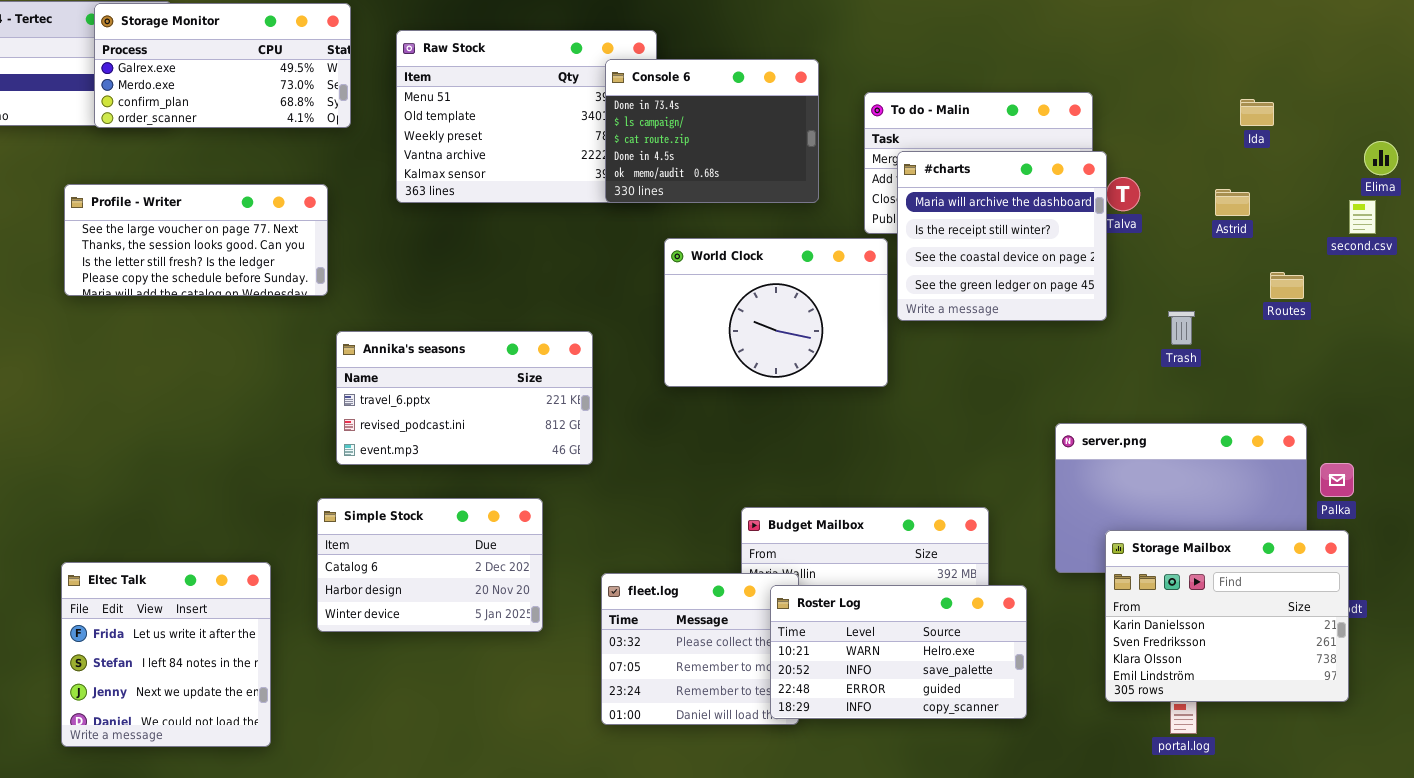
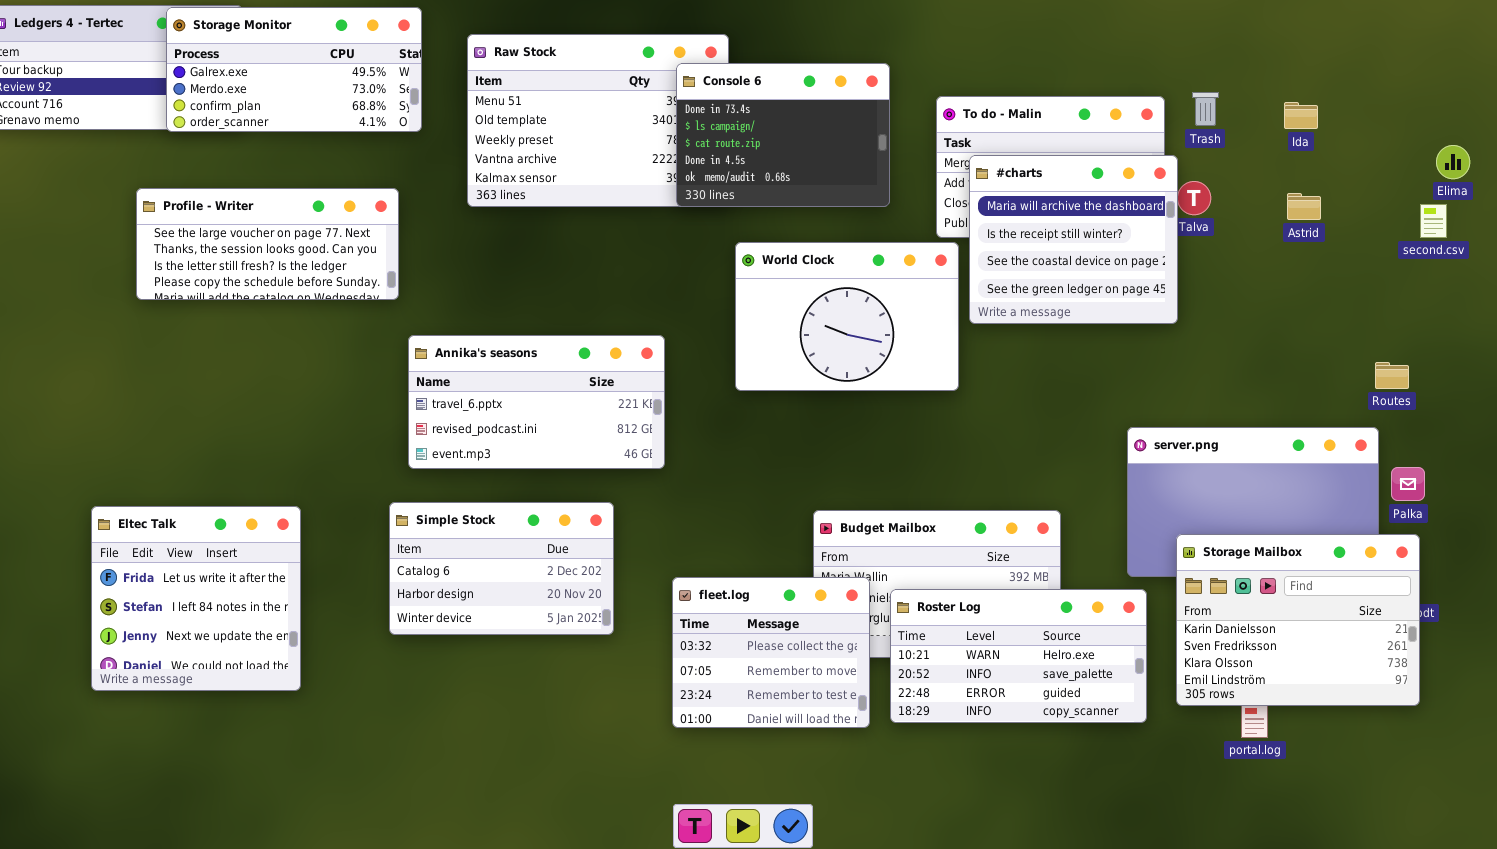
Ida: [1240,99,1274,126] -> [1284,102,1318,129], moved
Routes: [1270,272,1304,299] -> [1375,362,1409,389], moved
Trash: [1168,311,1195,345] -> [1192,92,1219,126], moved
Eltec Talk: [61,562,271,747] -> [91,506,301,691], moved
Roster Log: [770,585,1027,719] -> [890,589,1147,723], moved

